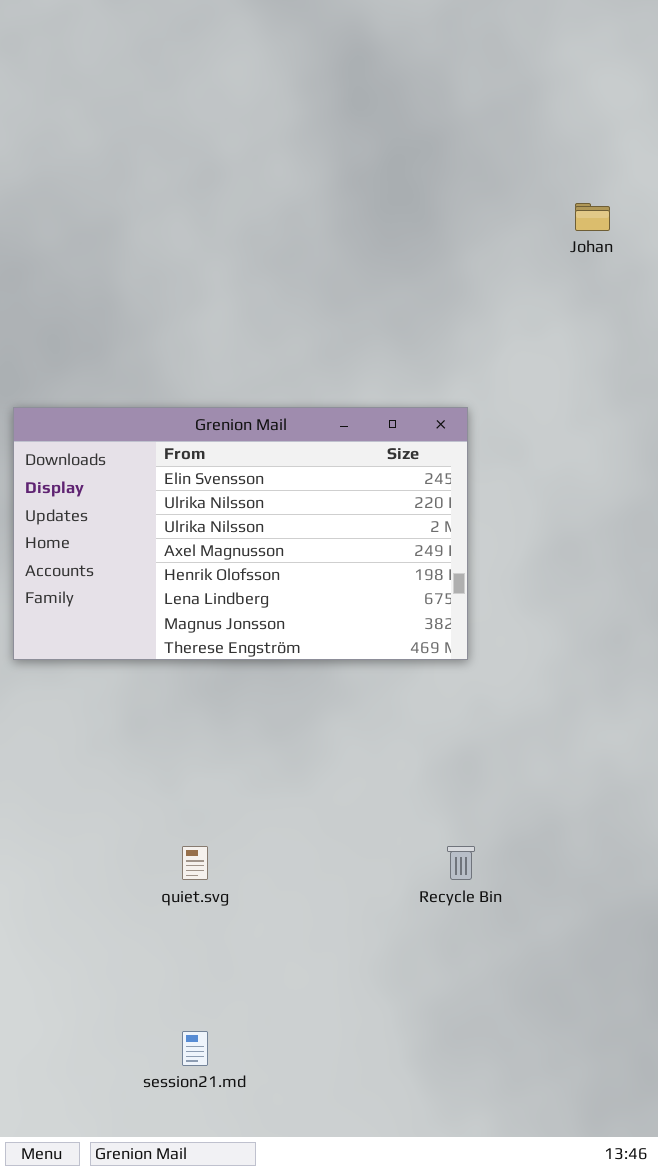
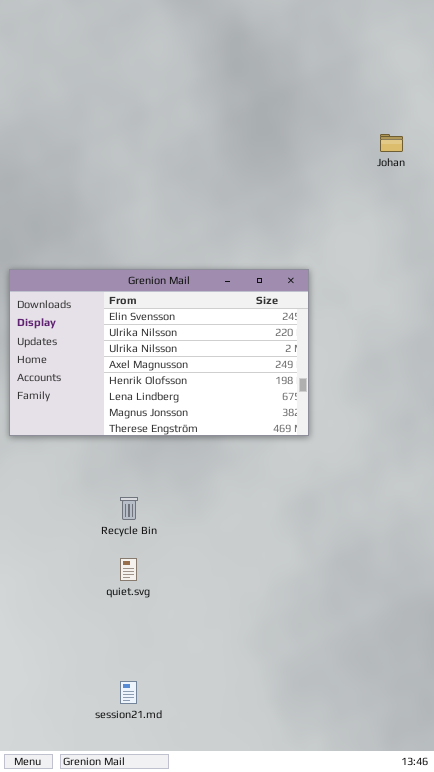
Recycle Bin: [447,846,475,880] -> [120,497,138,520], moved

